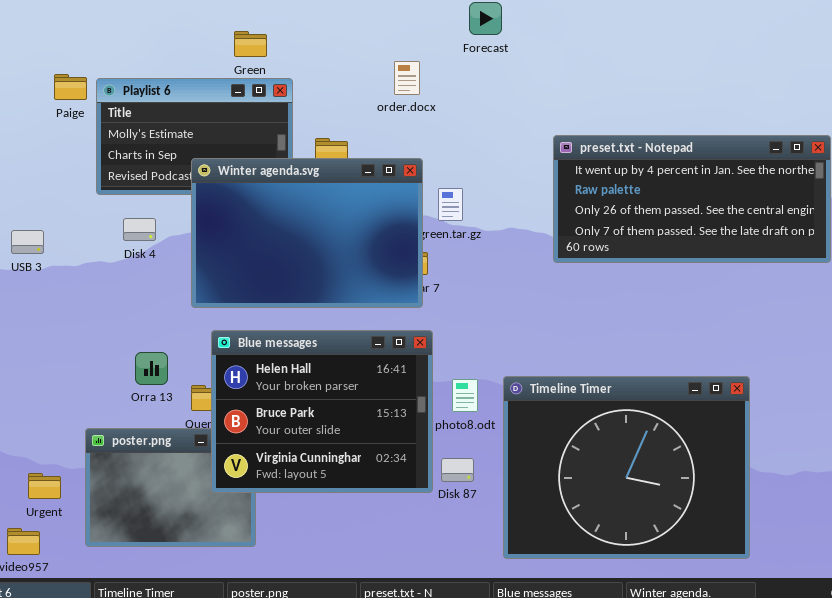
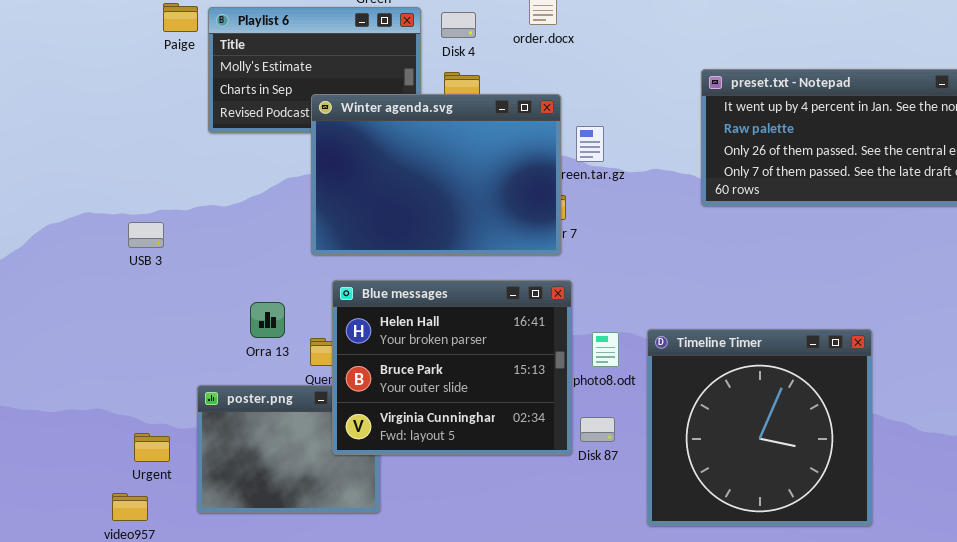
Disk 4: [123,218,156,241] -> [441,12,476,38], moved
USB 3: [11,230,44,254] -> [128,222,164,248], moved
Timeline Timer: [503,376,750,559] -> [647,329,872,526], resized

